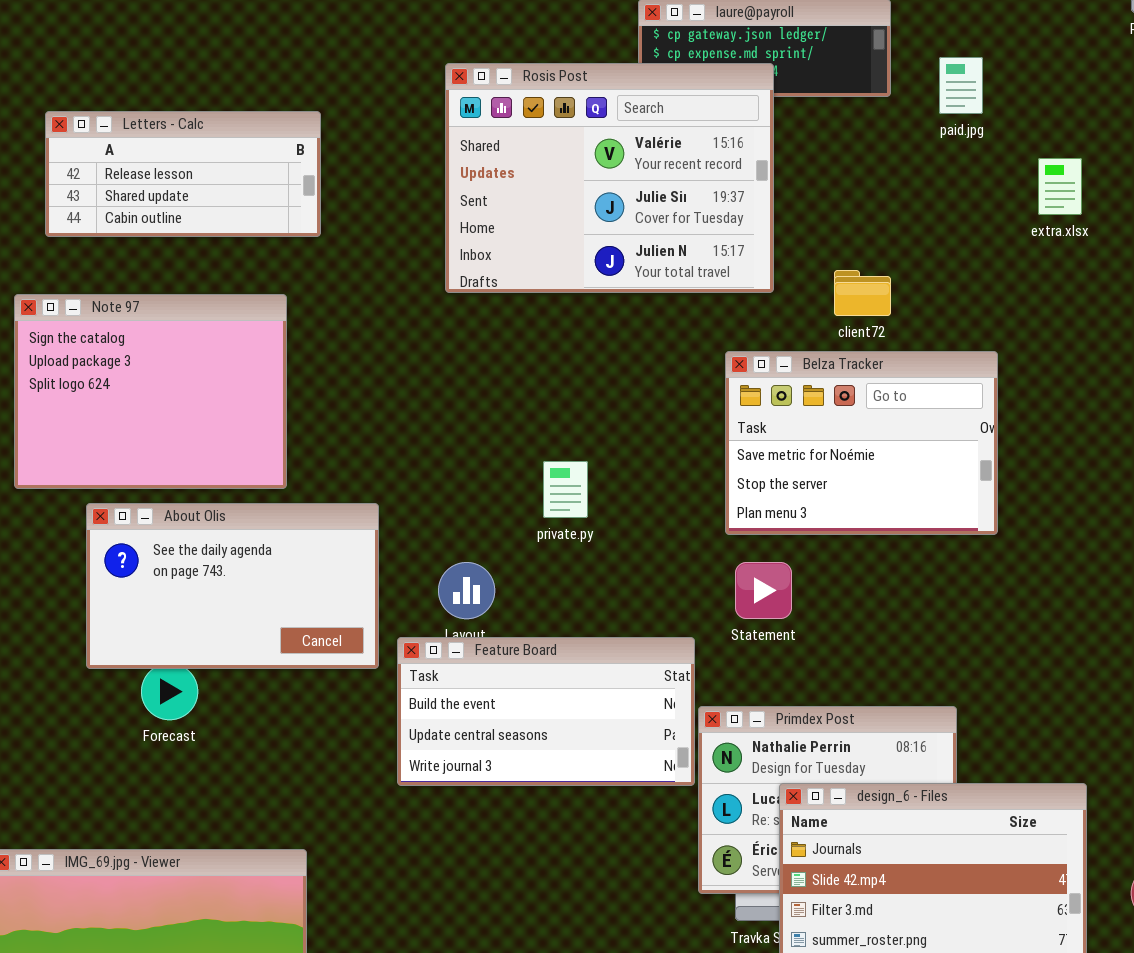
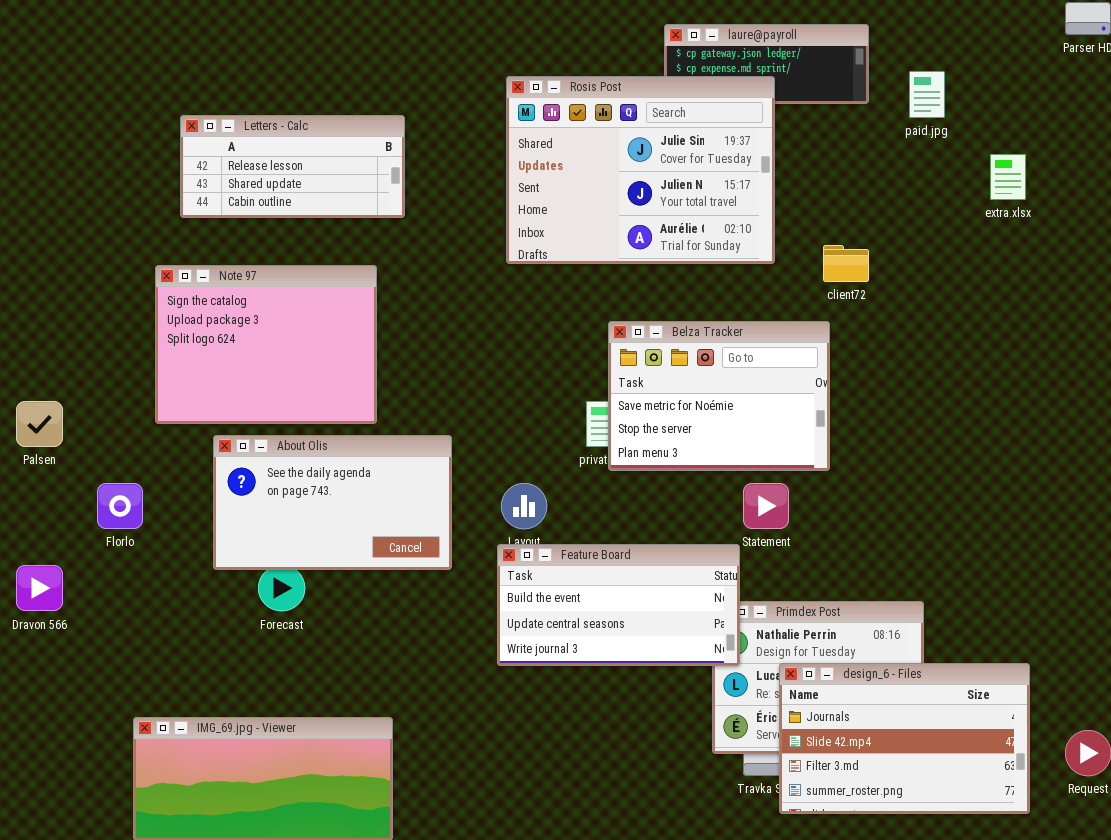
Rosis Post: [445,63,774,293] -> [506,76,775,264], scrolled down 1 row
Belza Tracker: [725,351,998,535] -> [608,321,830,471], moved
Feature Board: [397,637,695,786] -> [497,544,740,666], moved

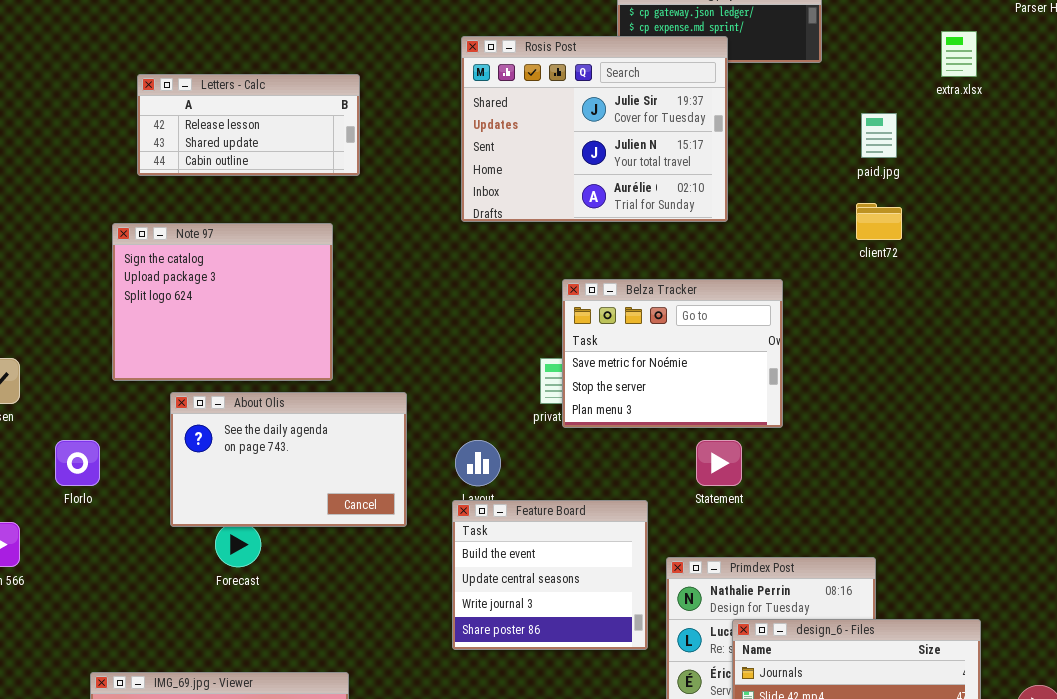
paid.jpg: [909,71,945,118] -> [861,113,897,158], moved
extra.xlsx: [990,154,1026,200] -> [941,31,977,77], moved
client72: [823,245,869,282] -> [856,203,902,240], moved
Feature Board: [497,544,740,666] -> [452,500,648,650], resized

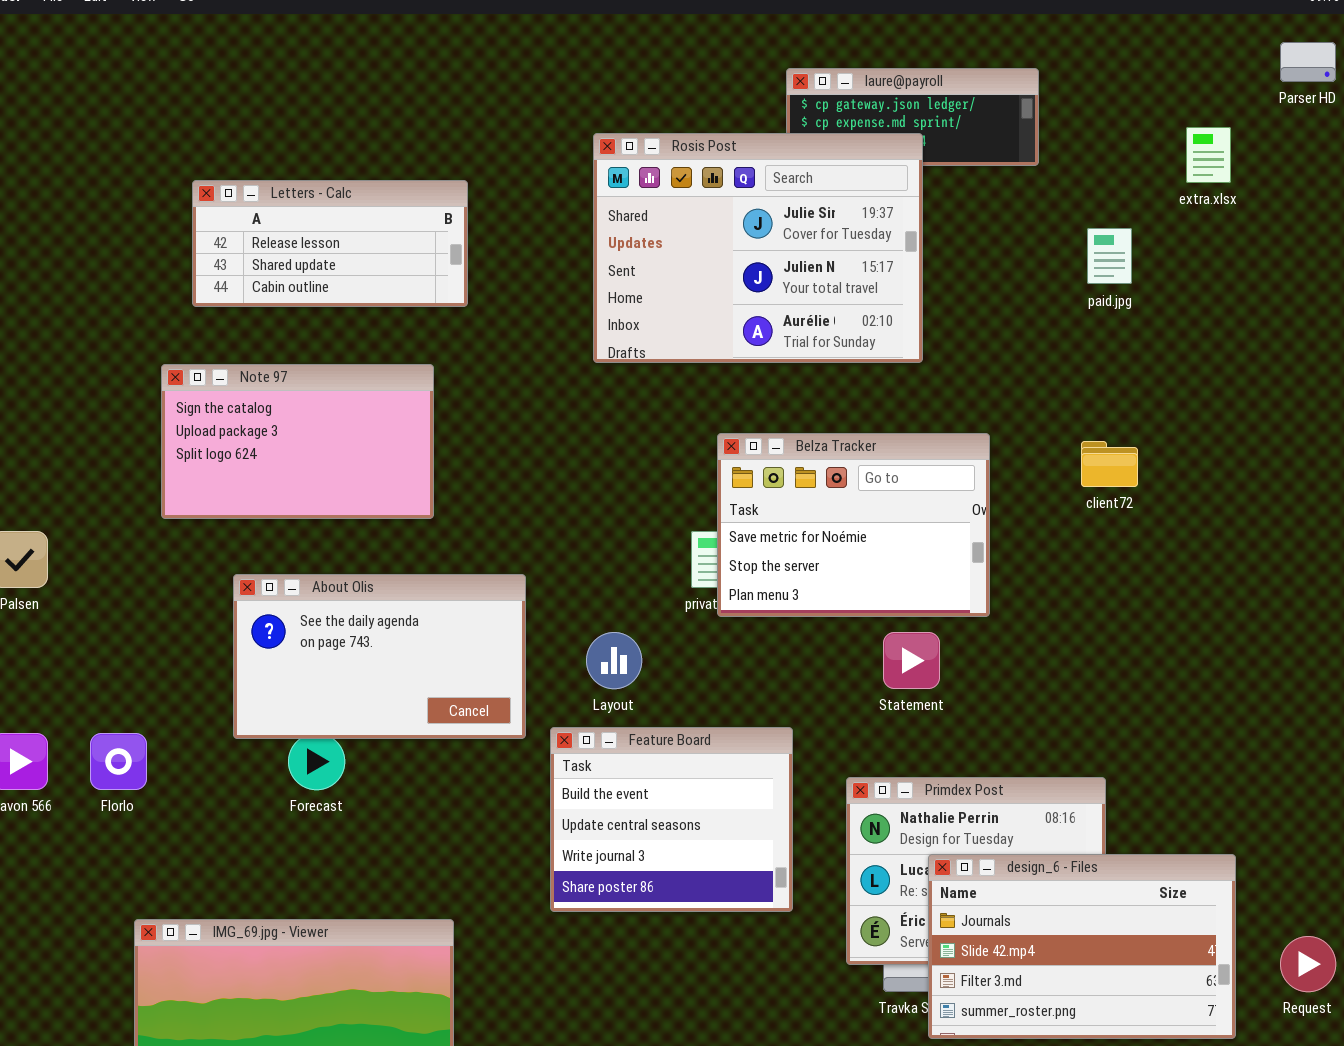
client72: [856,203,902,240] -> [1081,441,1138,487], moved
Note 97: [112,223,333,381] -> [161,364,434,519], resized
Florlo: [55,440,100,486] -> [90,733,147,790], moved
Feature Board: [452,500,648,650] -> [550,727,793,912], moved

